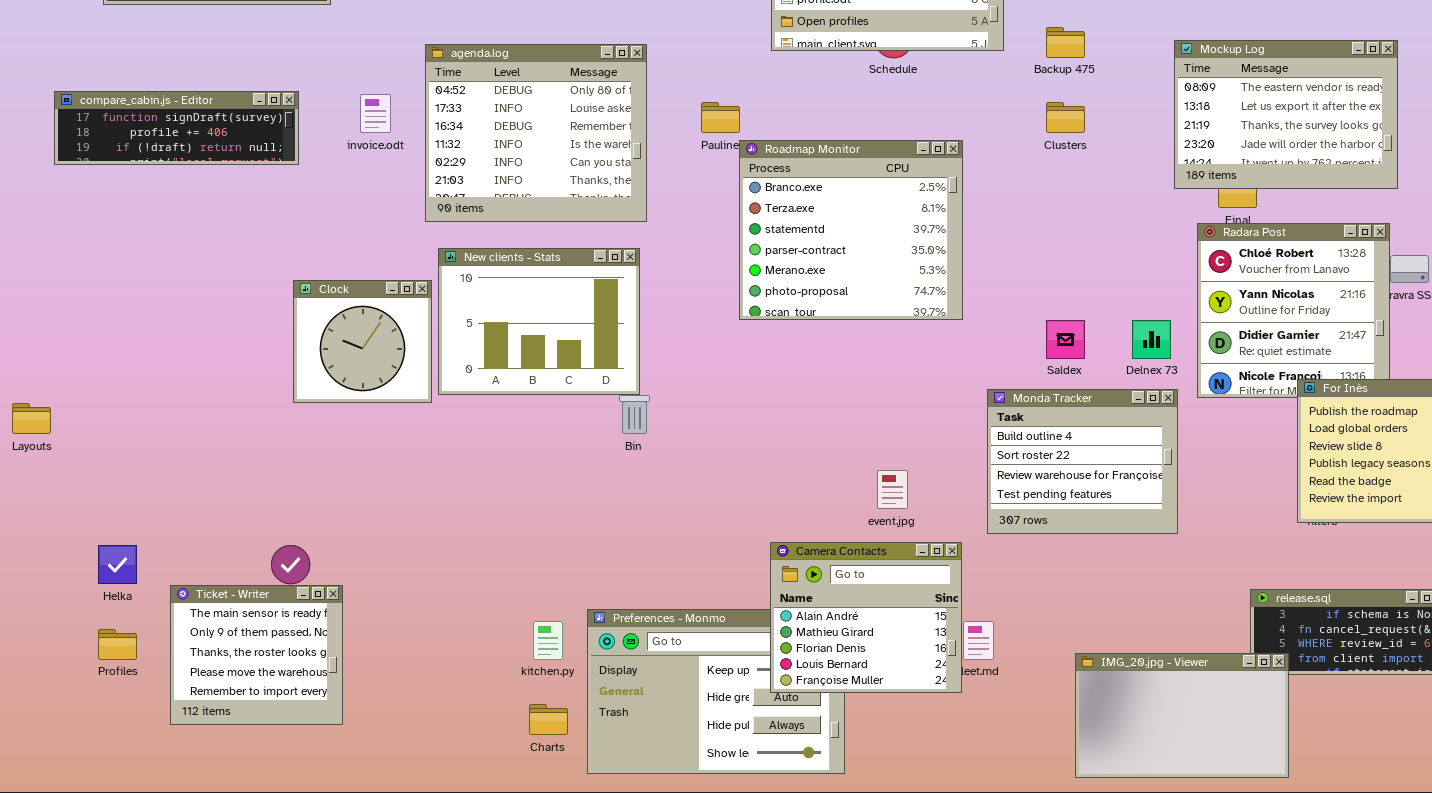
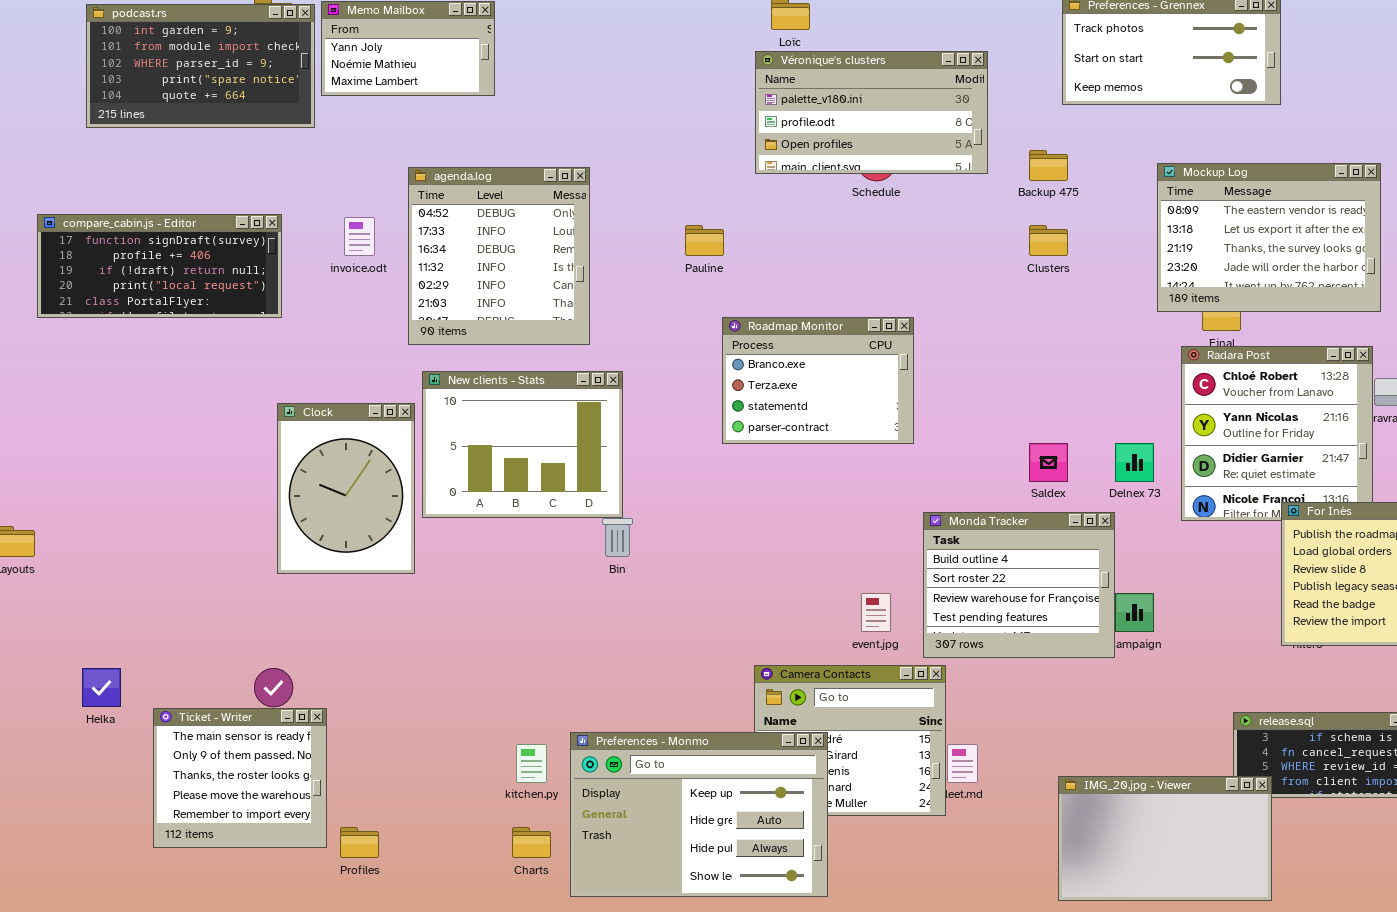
agenda.log: [425,44,647,222] -> [408,167,590,345], resized
compare_cabin.js - Editor: [54,91,299,165] -> [37,214,282,318], resized
Roadmap Monitor: [739,140,963,320] -> [722,317,914,444], resized
Clock: [293,280,432,403] -> [277,403,415,574], resized
Monda Tracker: [987,389,1178,534] -> [923,512,1115,658], moved
Preferences - Monmo: [587,609,845,774] -> [570,732,828,897], raised
Profiles: [98,629,137,660] -> [340,827,379,858], moved

